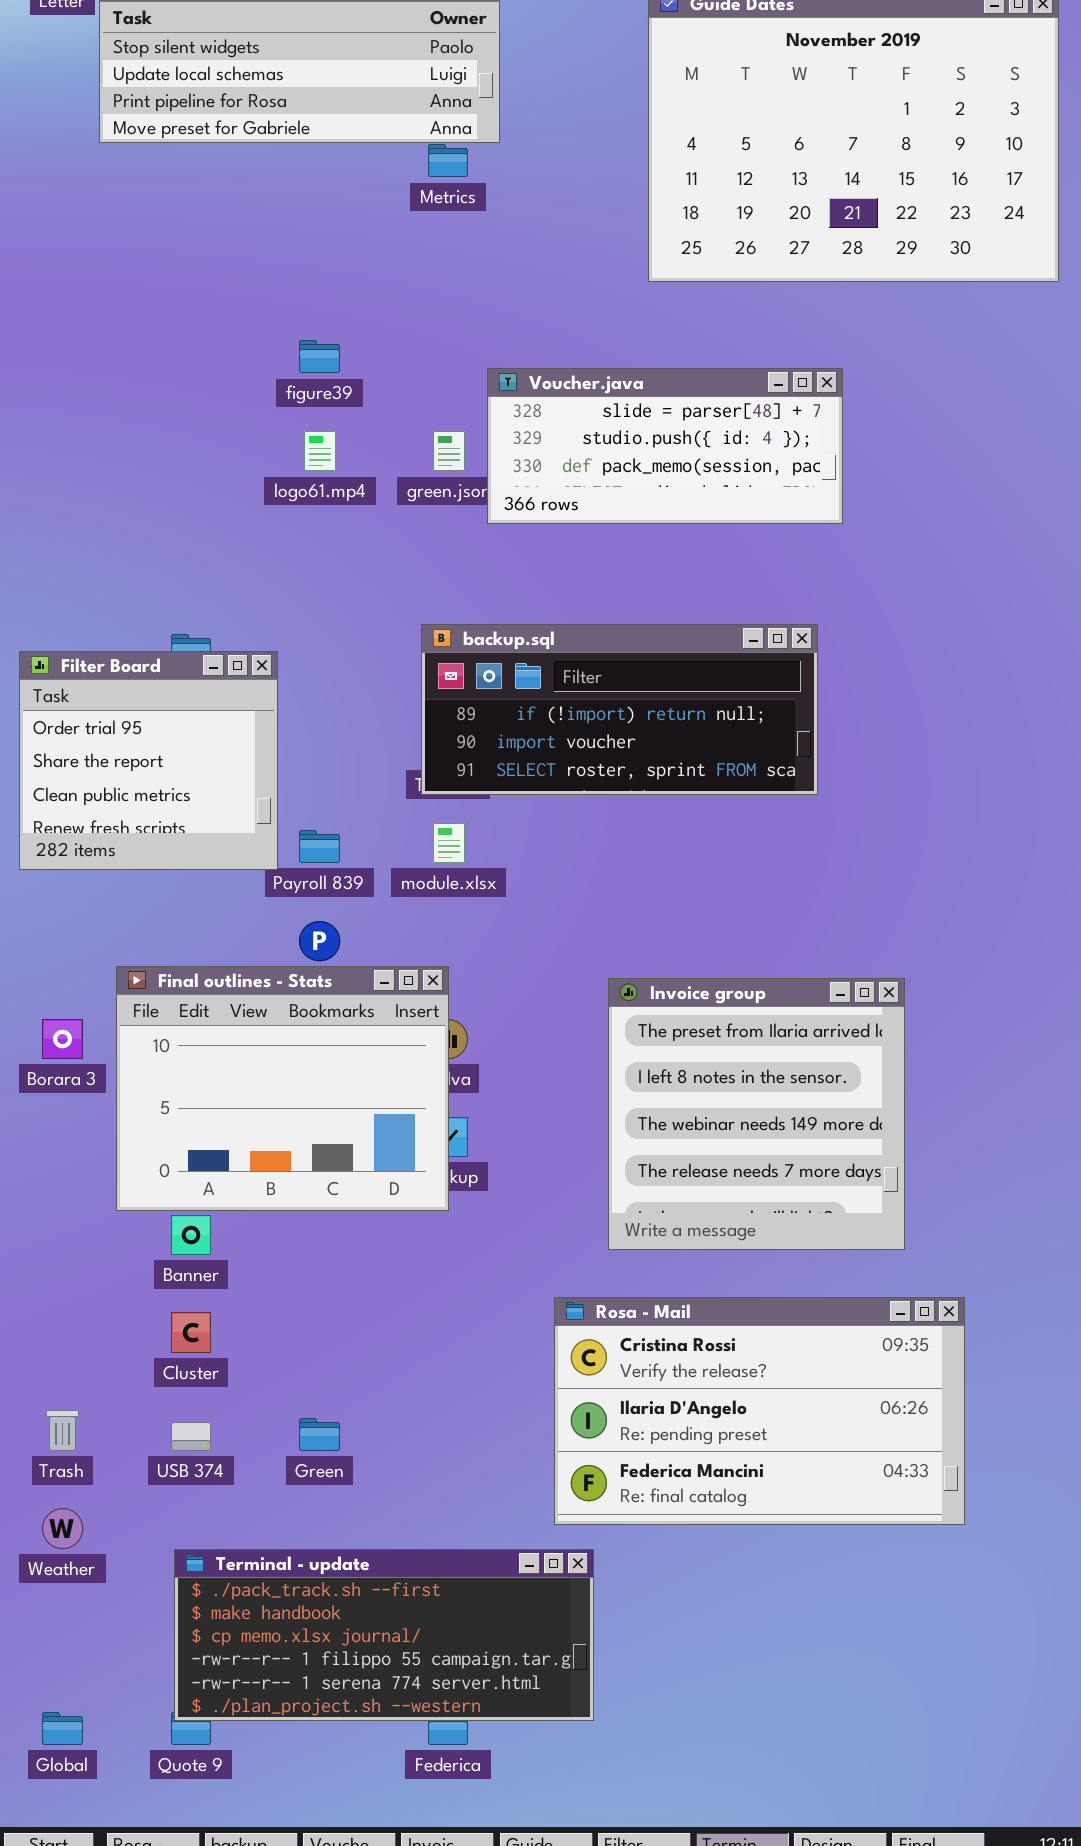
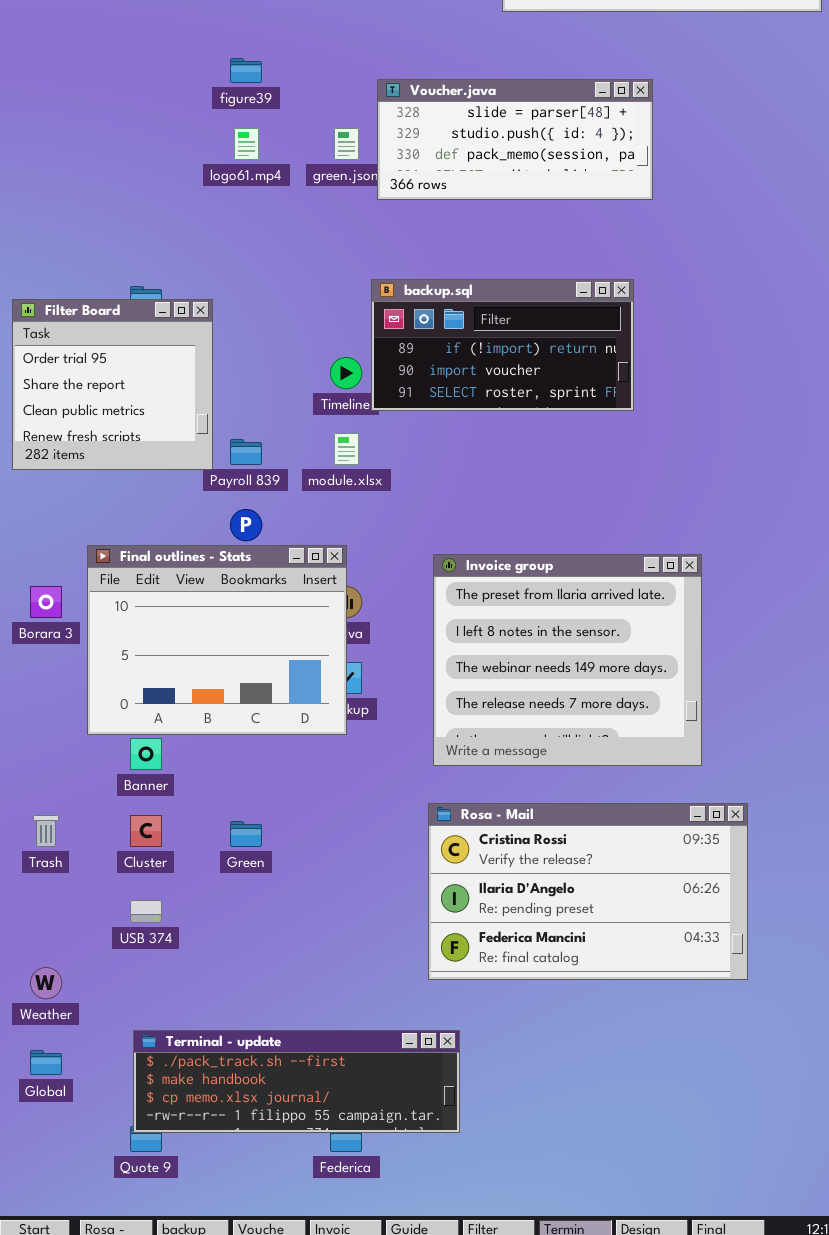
backup.sql: [421,624,818,795] -> [371,279,634,411], resized
Invoice group: [608,978,905,1250] -> [433,554,702,766], resized
Trash: [46,1410,79,1451] -> [33,815,59,847], moved
Green: [299,1418,340,1451] -> [230,821,262,847], moved
Terminal - update: [174,1549,594,1721] -> [133,1030,460,1133], resized
Global: [42,1712,83,1745] -> [30,1050,62,1075], moved

